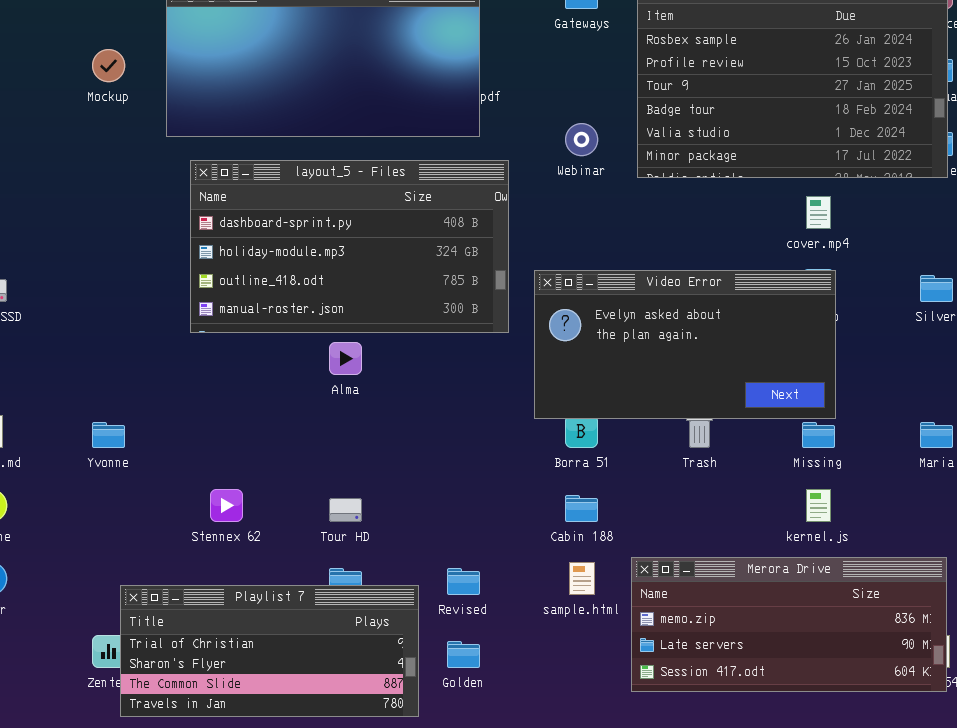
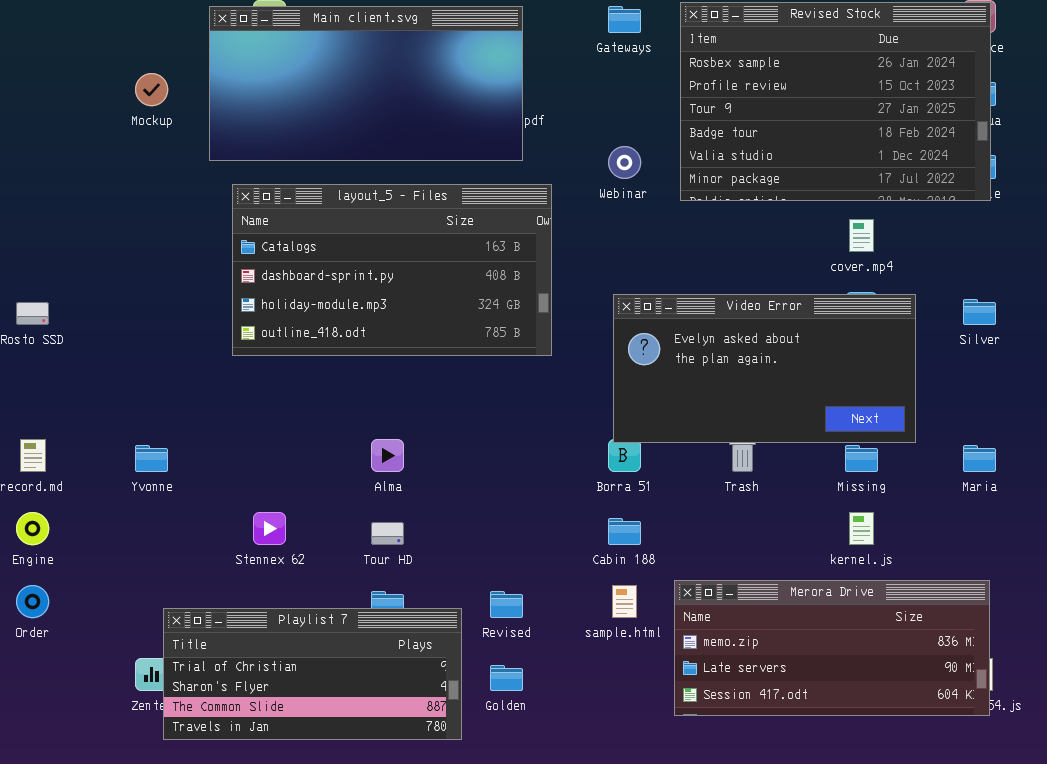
layout_5 - Files: [190,160,509,333] -> [232,184,552,356], scrolled up 1 row
Video Error: [534,270,836,419] -> [613,294,916,443], moved
Alma: [329,342,362,375] -> [371,439,404,472], moved

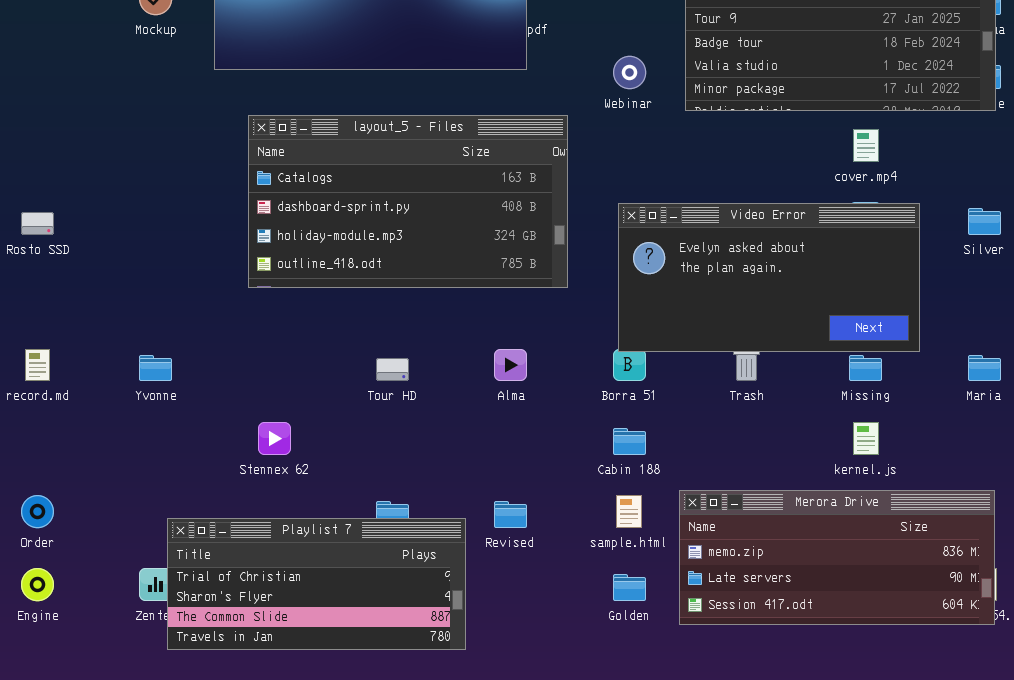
layout_5 - Files: [232,184,552,356] -> [248,115,568,288], moved
Alma: [371,439,404,472] -> [494,349,527,381], moved
Engine: [16,512,49,545] -> [21,568,54,601], moved
Tour HD: [371,522,404,545] -> [376,358,409,381], moved
Golden: [490,665,523,691] -> [613,574,646,601], moved

